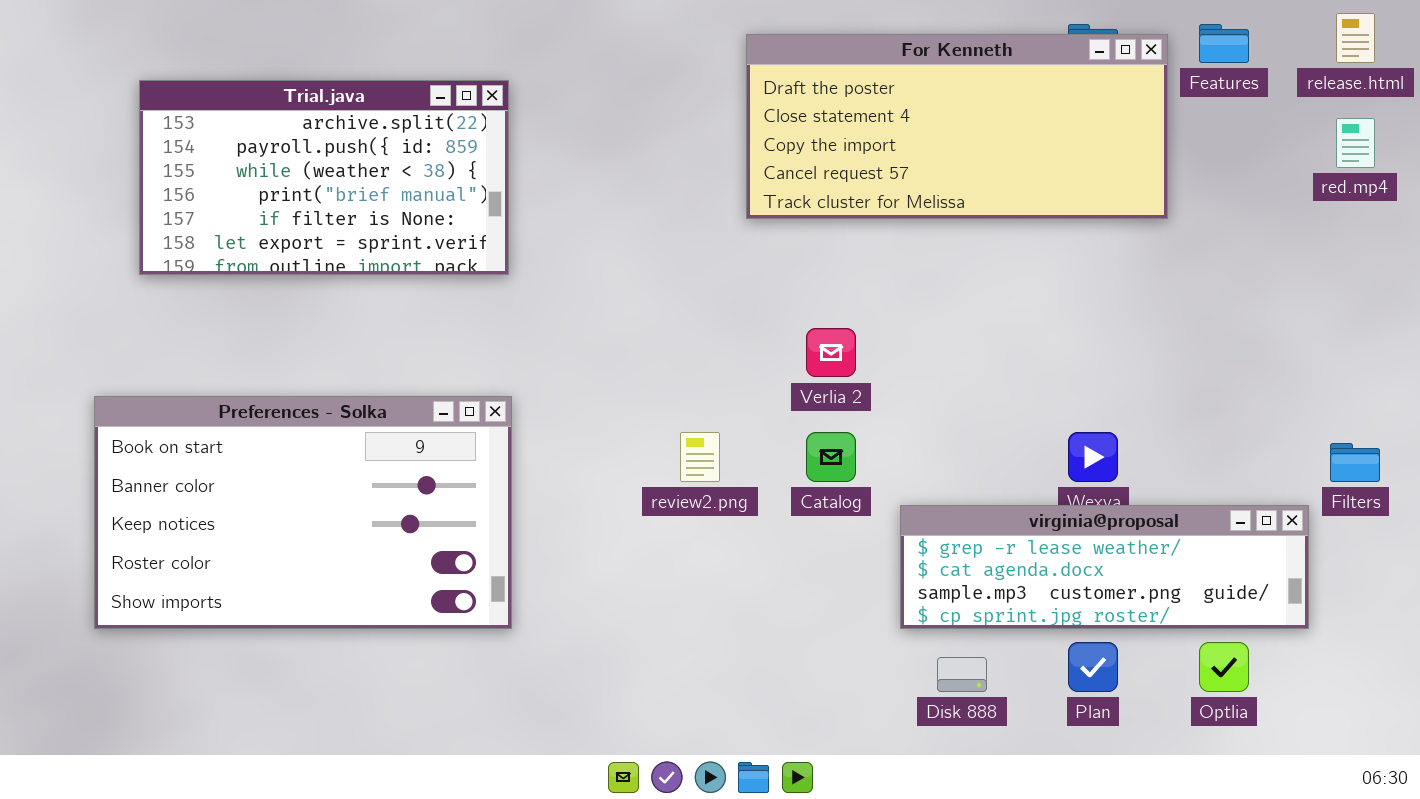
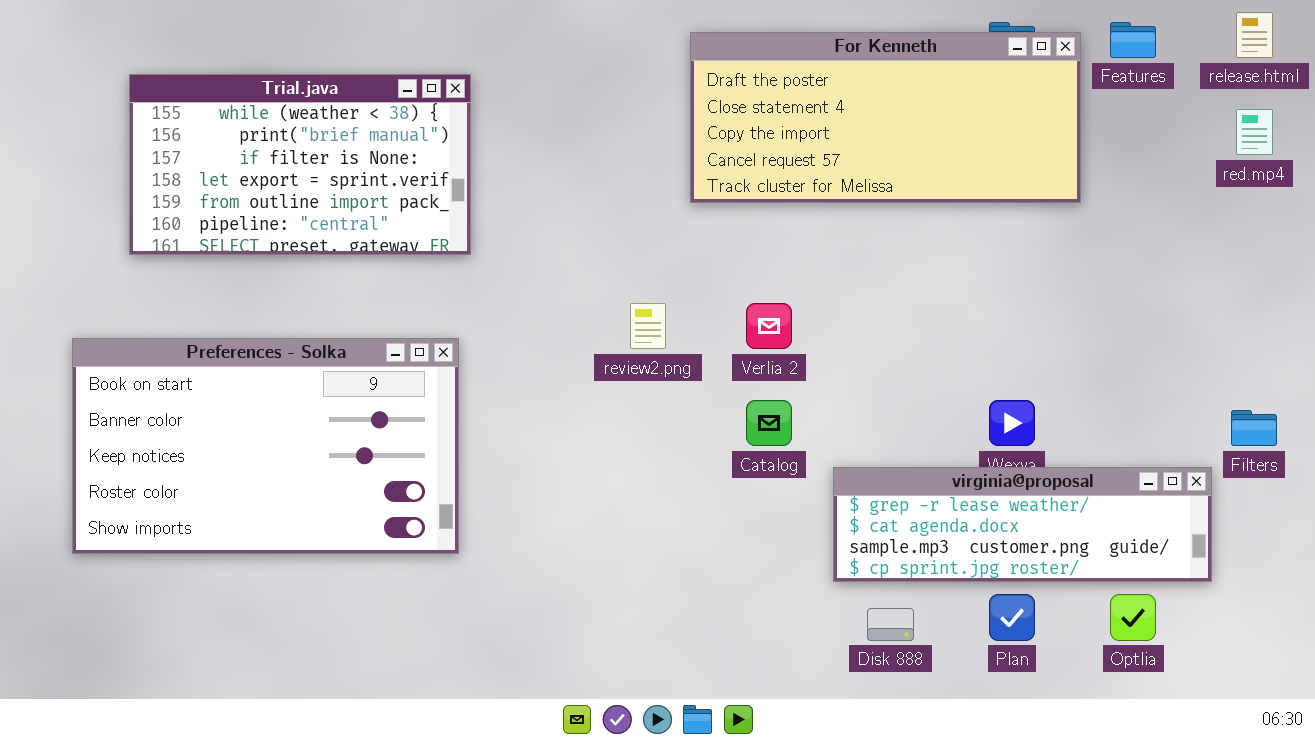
Trial.java: [139,80,509,275] -> [129,74,471,255], scrolled down 2 rows
Preferences - Solka: [94,396,512,629] -> [72,338,459,554], moved
review2.png: [680,432,720,482] -> [630,303,666,349], moved

